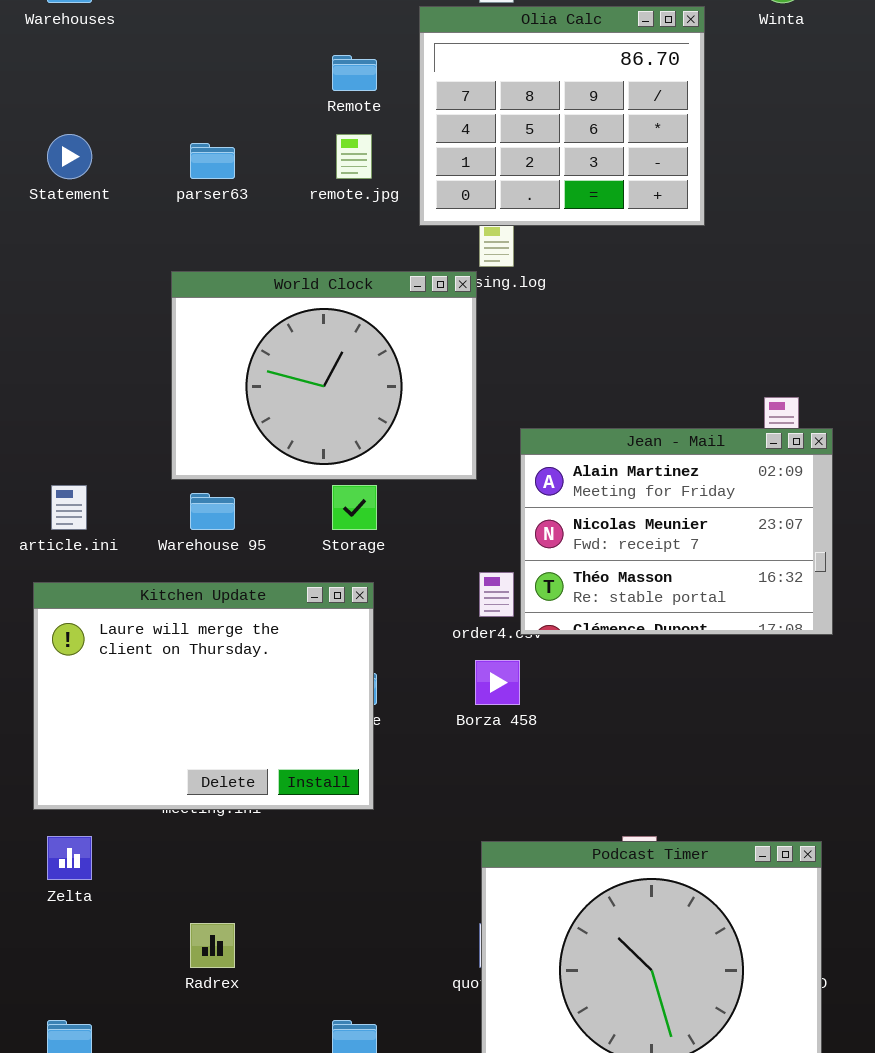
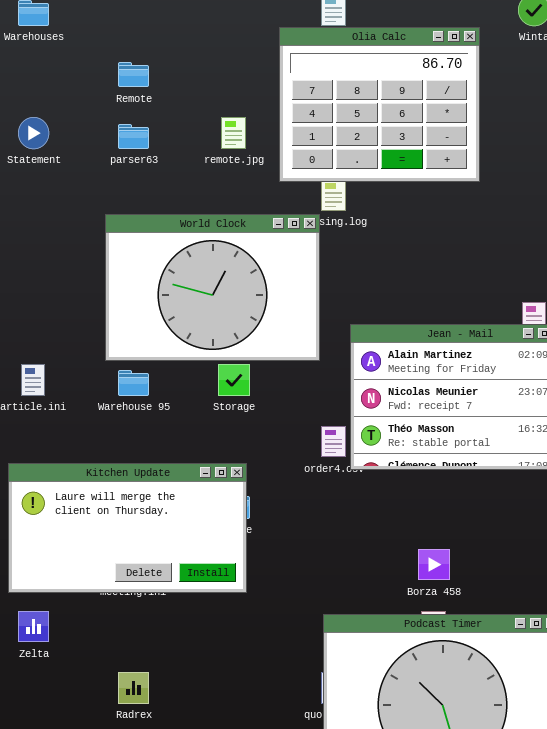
Remote: [332,55,377,91] -> [118,62,149,87], moved
Kitchen Update: [33,582,374,810] -> [8,463,247,593], resized
Borza 458: [475,660,520,705] -> [418,549,450,580], moved

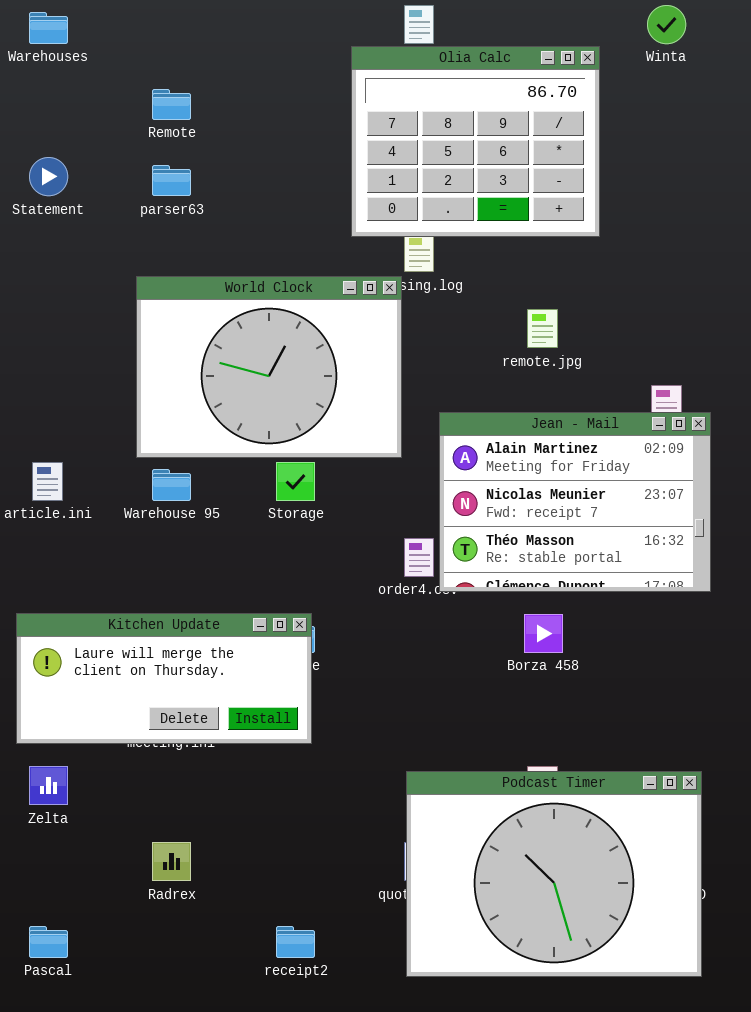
remote.jpg: [221,117,246,149] -> [527,309,558,348], moved
Kitchen Update: [8,463,247,593] -> [16,613,312,744], resized
Borza 458: [418,549,450,580] -> [524,614,563,653], moved

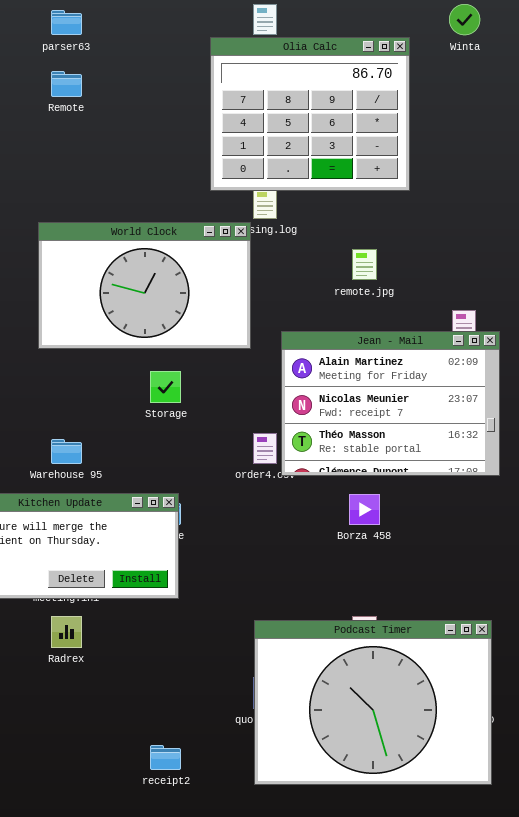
parser63: [152,165,191,196] -> [51,10,82,35], moved
World Clock: [136,276,402,458] -> [38,222,251,349], resized
Warehouse 95: [152,469,191,501] -> [51,439,82,464], moved
Radrex: [152,842,191,881] -> [51,616,82,648], moved

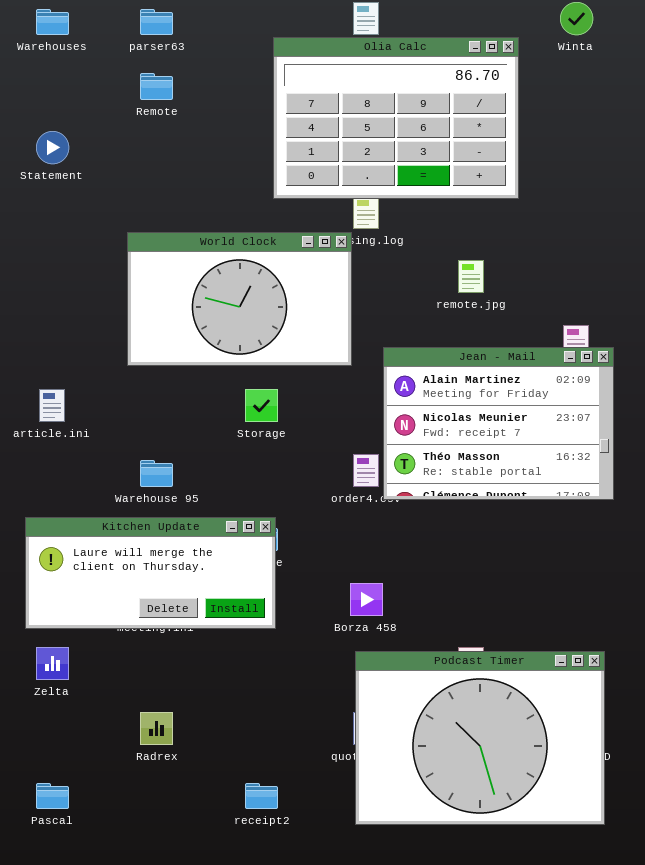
Olia Calc: [210,37,410,191] -> [273,37,519,199], resized
Borza 458: [349,494,380,525] -> [350,583,383,616], moved
Radrex: [51,616,82,648] -> [140,712,173,745], moved

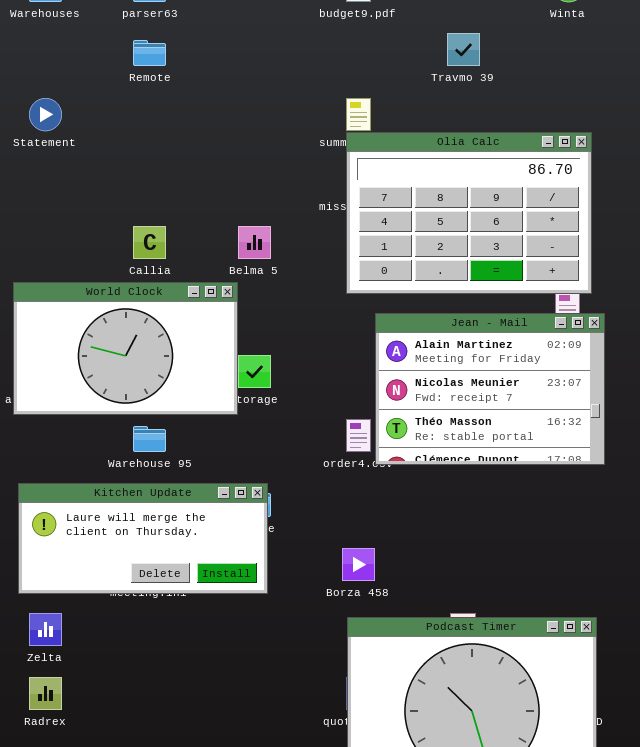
Olia Calc: [273,37,519,199] -> [346,132,592,294], moved
World Clock: [127,232,352,366] -> [13,282,238,415], moved
Radrex: [140,712,173,745] -> [29,677,62,710], moved

